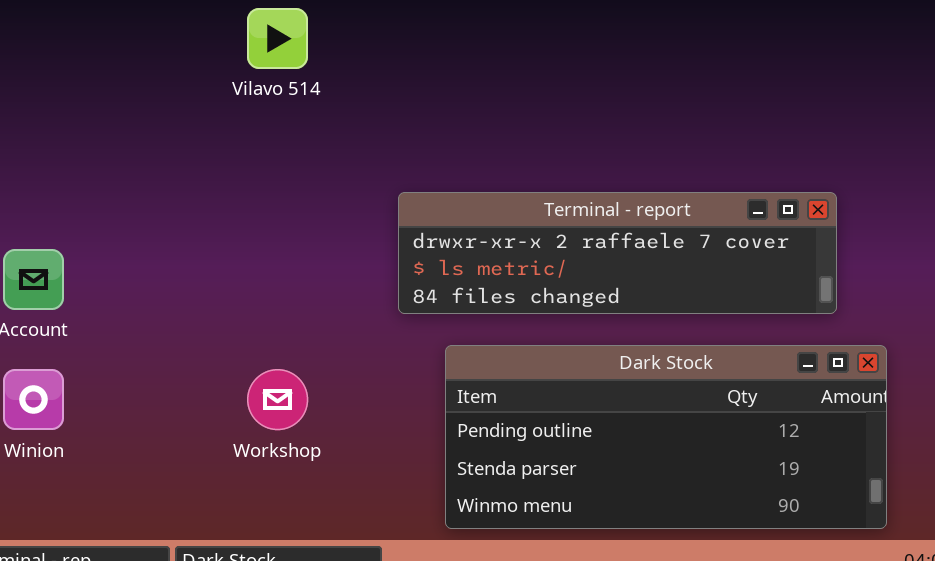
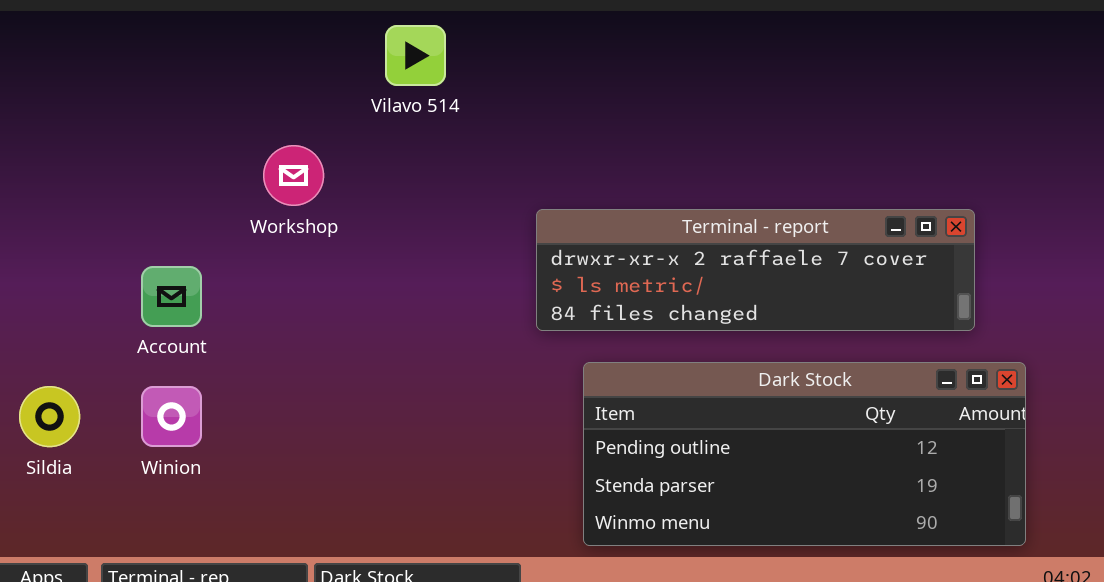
Workshop: [247,369,308,430] -> [263,145,324,206], moved

